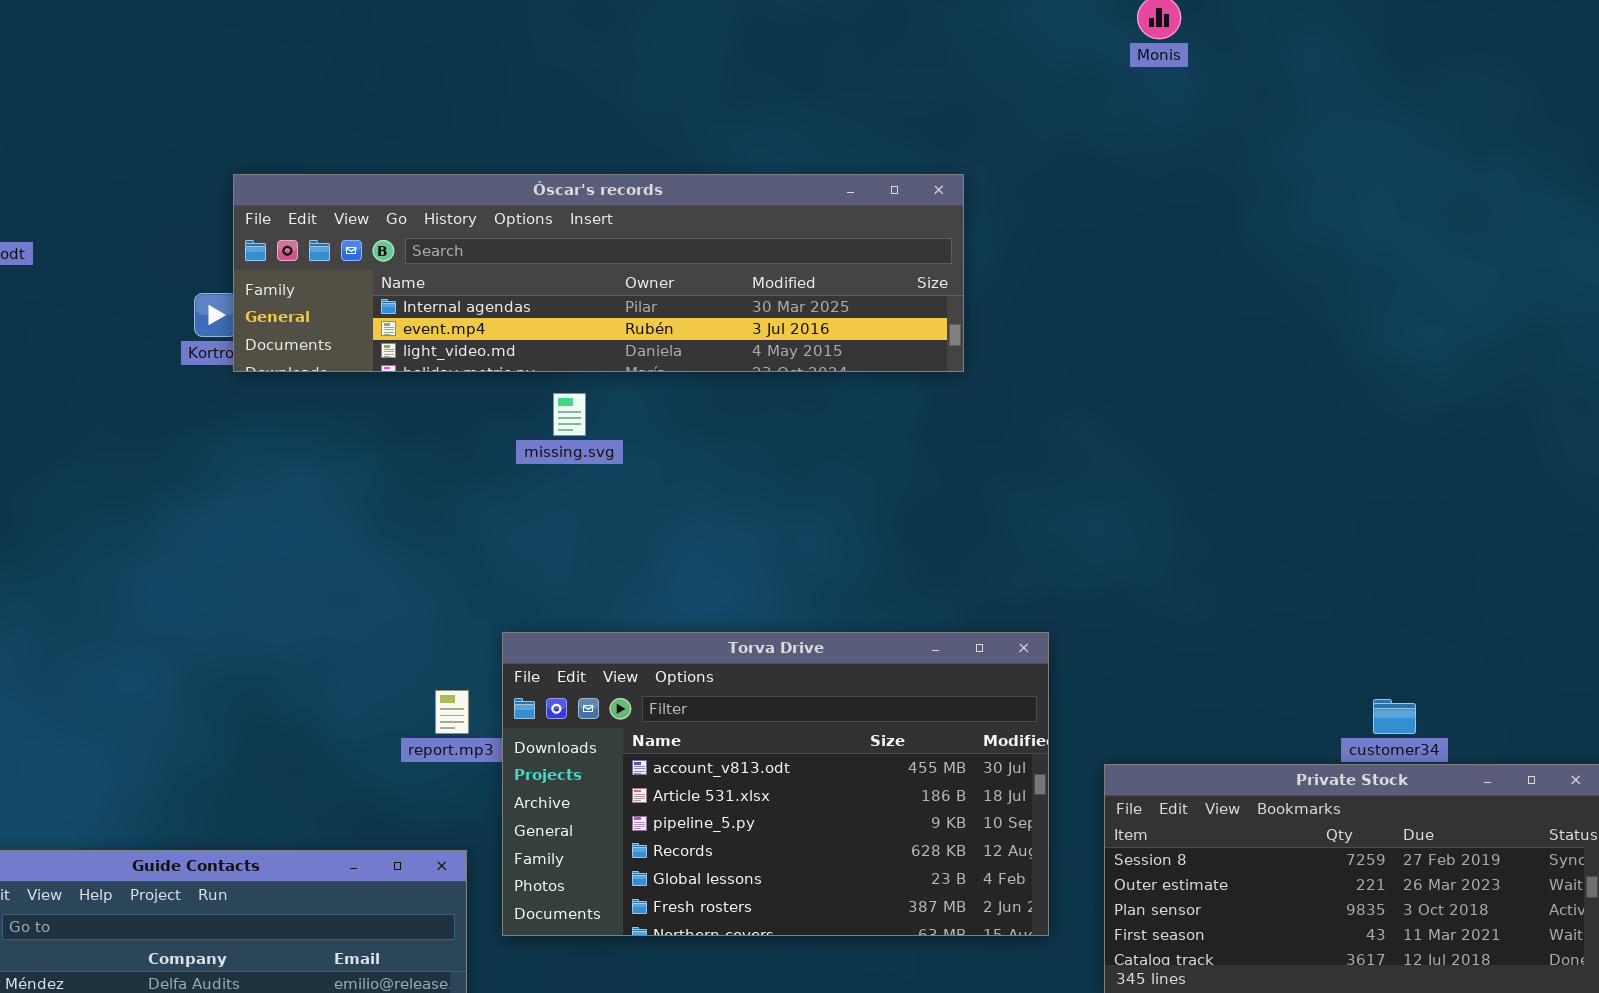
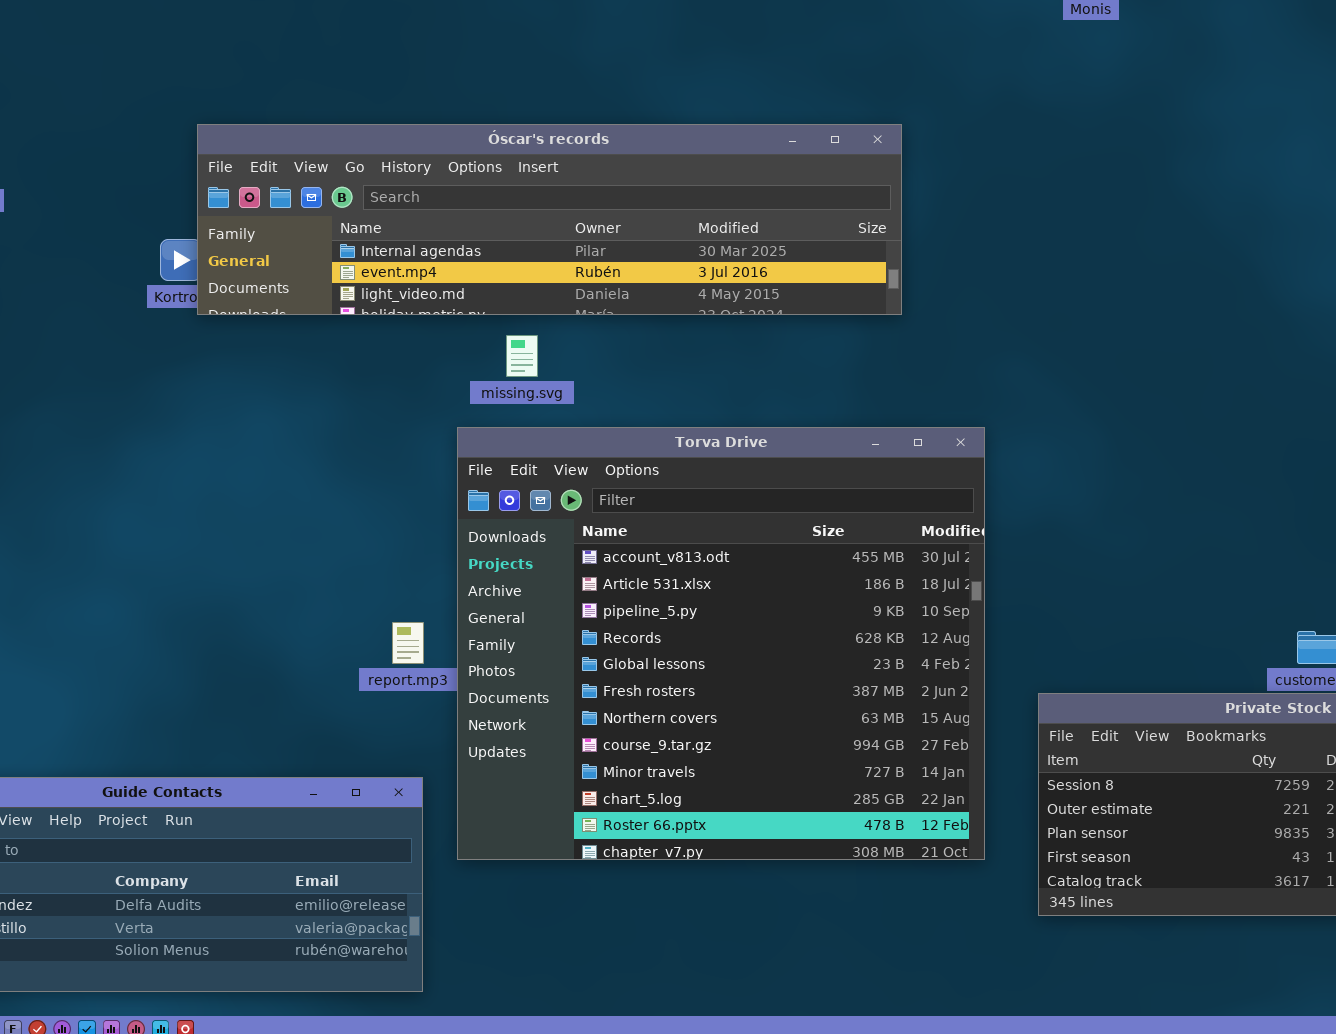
Torva Drive: [502,632,1049,936] -> [457,427,985,860], resized

